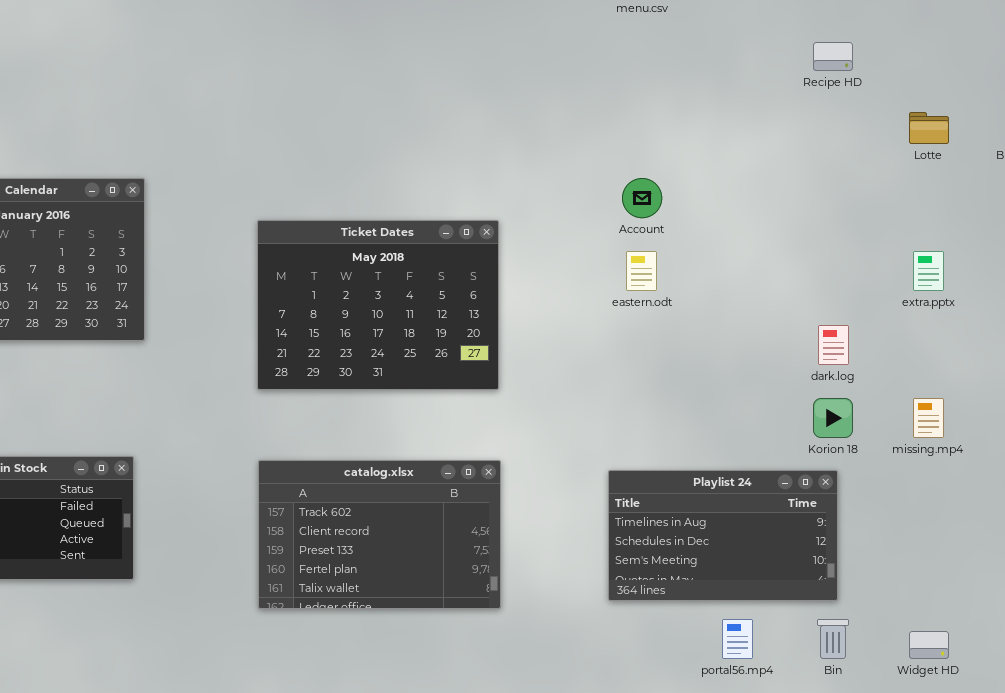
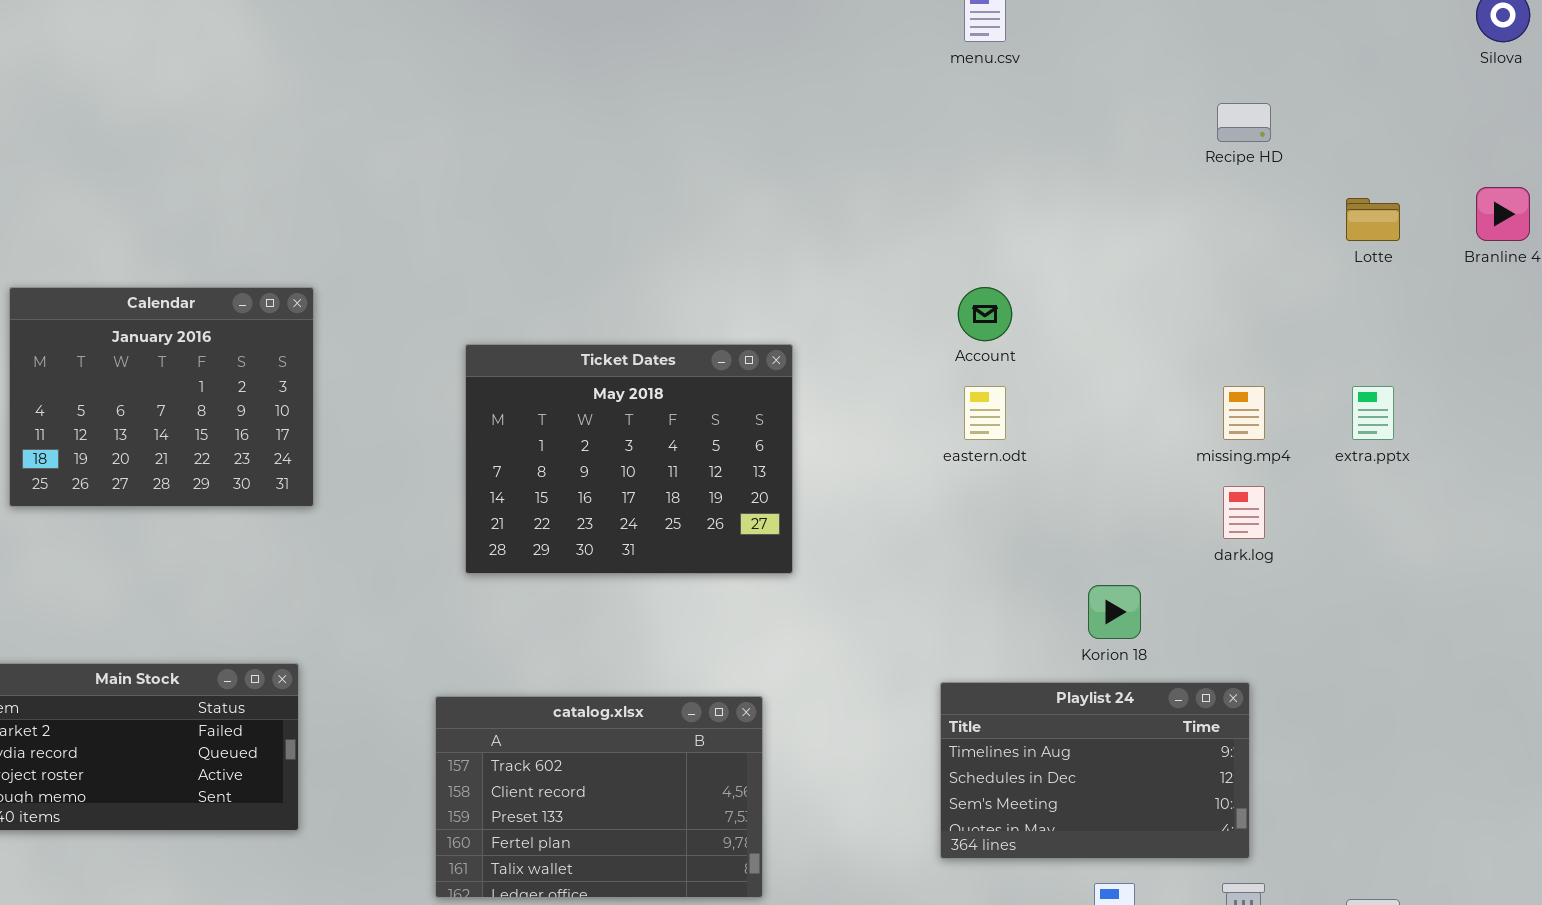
Korion 18: [813,398,853,438] -> [1088,585,1141,639], moved
missing.mp4: [913,398,944,438] -> [1223,386,1265,440], moved
catalog.xlsx: [258,460,501,609] -> [435,696,763,898], moved

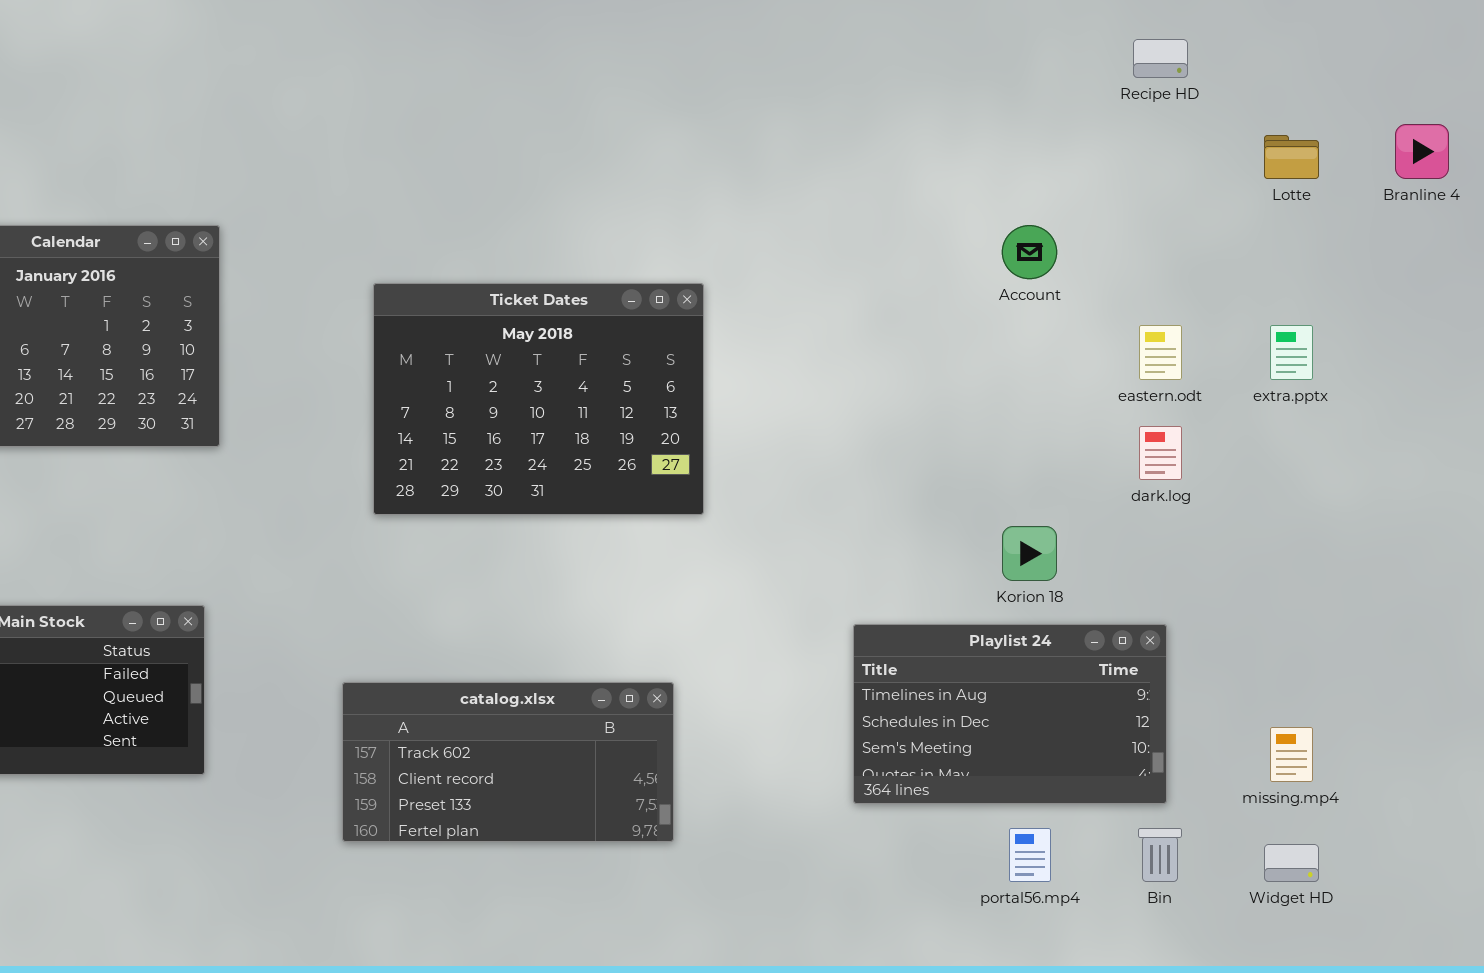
Account: [958,287,1012,341] -> [1002,225,1057,279], moved
eastern.odt: [964,386,1006,440] -> [1139,325,1182,380], moved
missing.mp4: [1223,386,1265,440] -> [1270,727,1313,782], moved
catalog.xlsx: [435,696,763,898] -> [342,682,674,842], resized

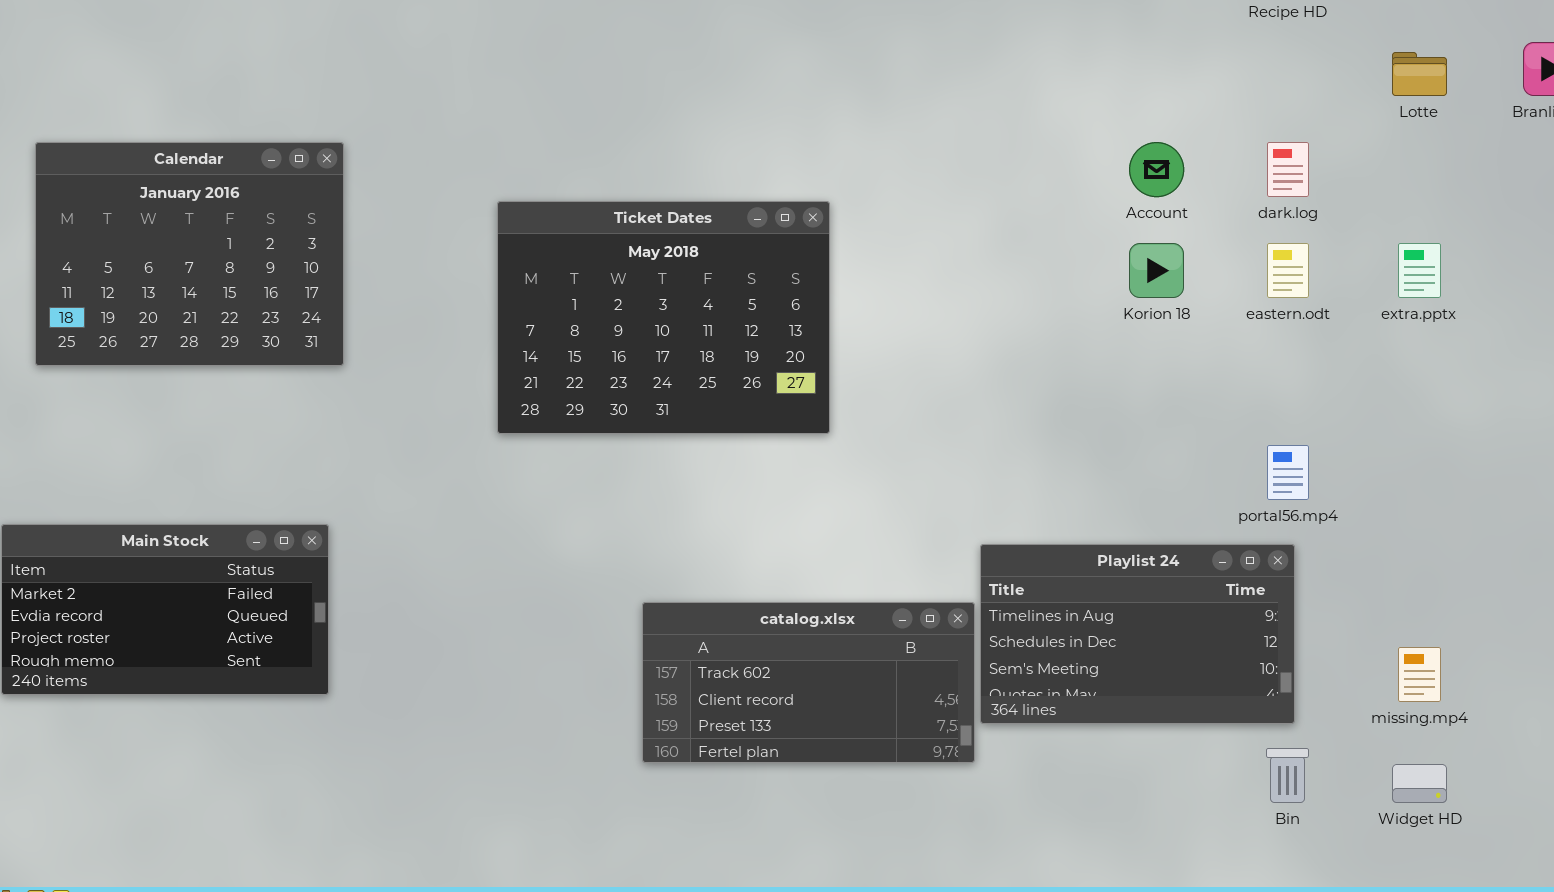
dark.log: [1139,426,1182,480] -> [1267,142,1309,197], moved
Korion 18: [1002,526,1057,581] -> [1129,243,1184,298], moved
catalog.xlsx: [342,682,674,842] -> [642,602,975,763], moved
portal56.mp4: [1009,828,1051,882] -> [1267,445,1309,500], moved

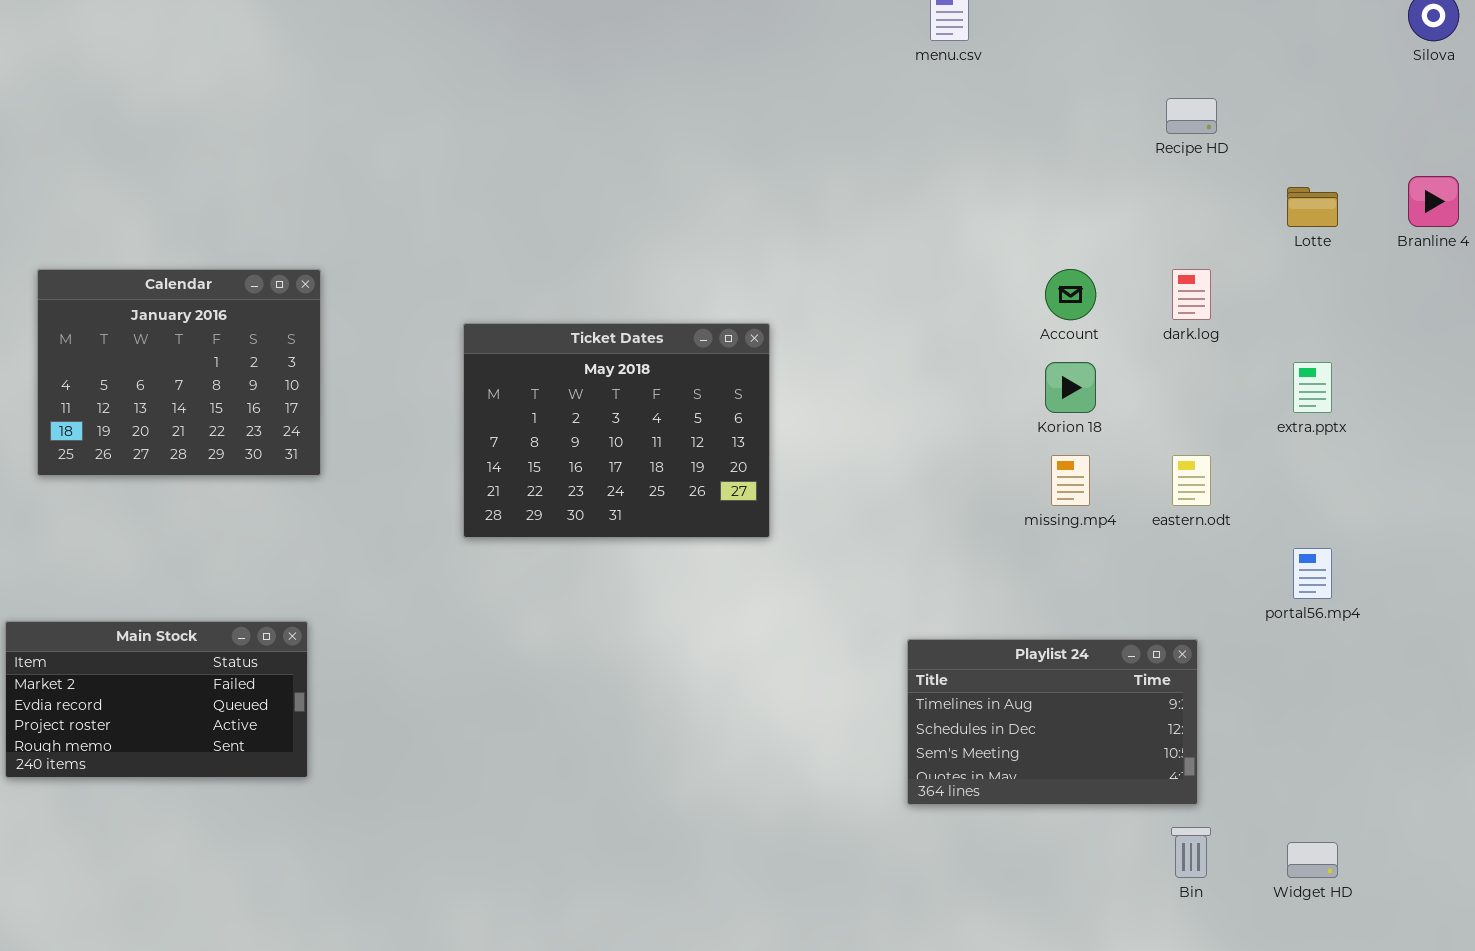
eastern.odt: [1267,243,1309,298] -> [1172,455,1211,506], moved
portal56.mp4: [1267,445,1309,500] -> [1293,548,1332,599], moved
catalog.xlsx: [642,602,975,763] -> none, closed
missing.mp4: [1398,647,1441,702] -> [1051,455,1090,506], moved

